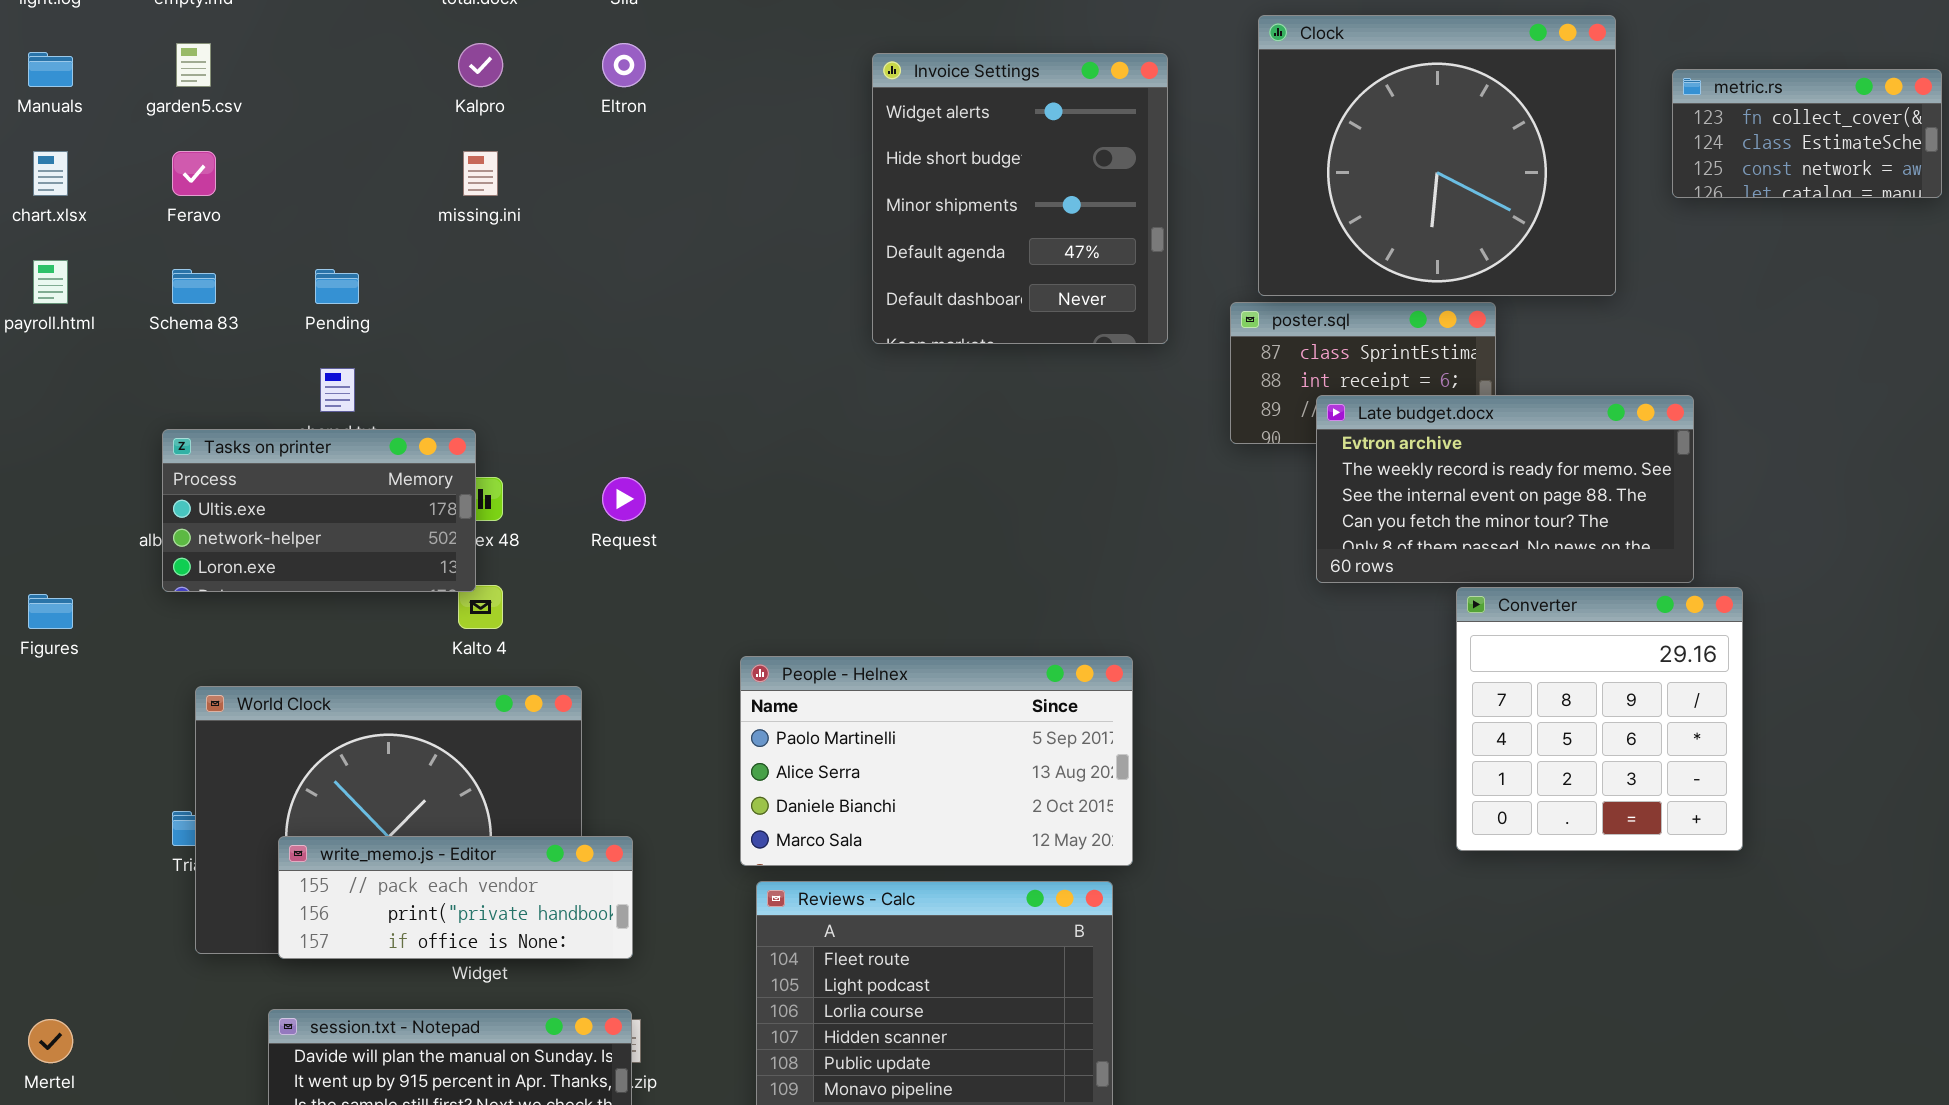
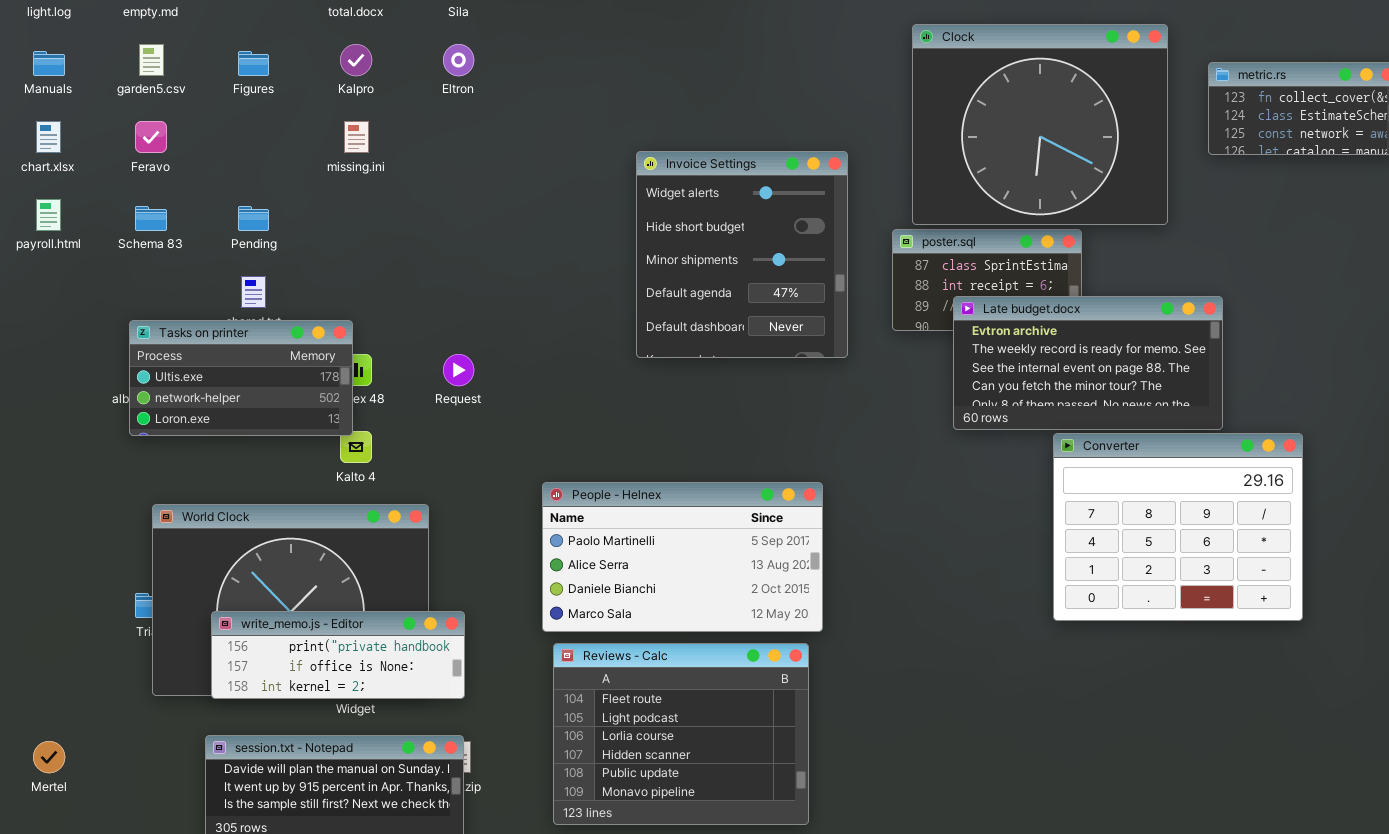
Invoice Settings: [872,53,1168,344] -> [636,151,848,358], moved
Converter: [1456,587,1743,851] -> [1053,433,1303,621], resized
Figures: [28,594,73,629] -> [238,51,269,76], moved
write_memo.js - Editor: [278,836,633,959] -> [211,611,465,699], scrolled down 1 row

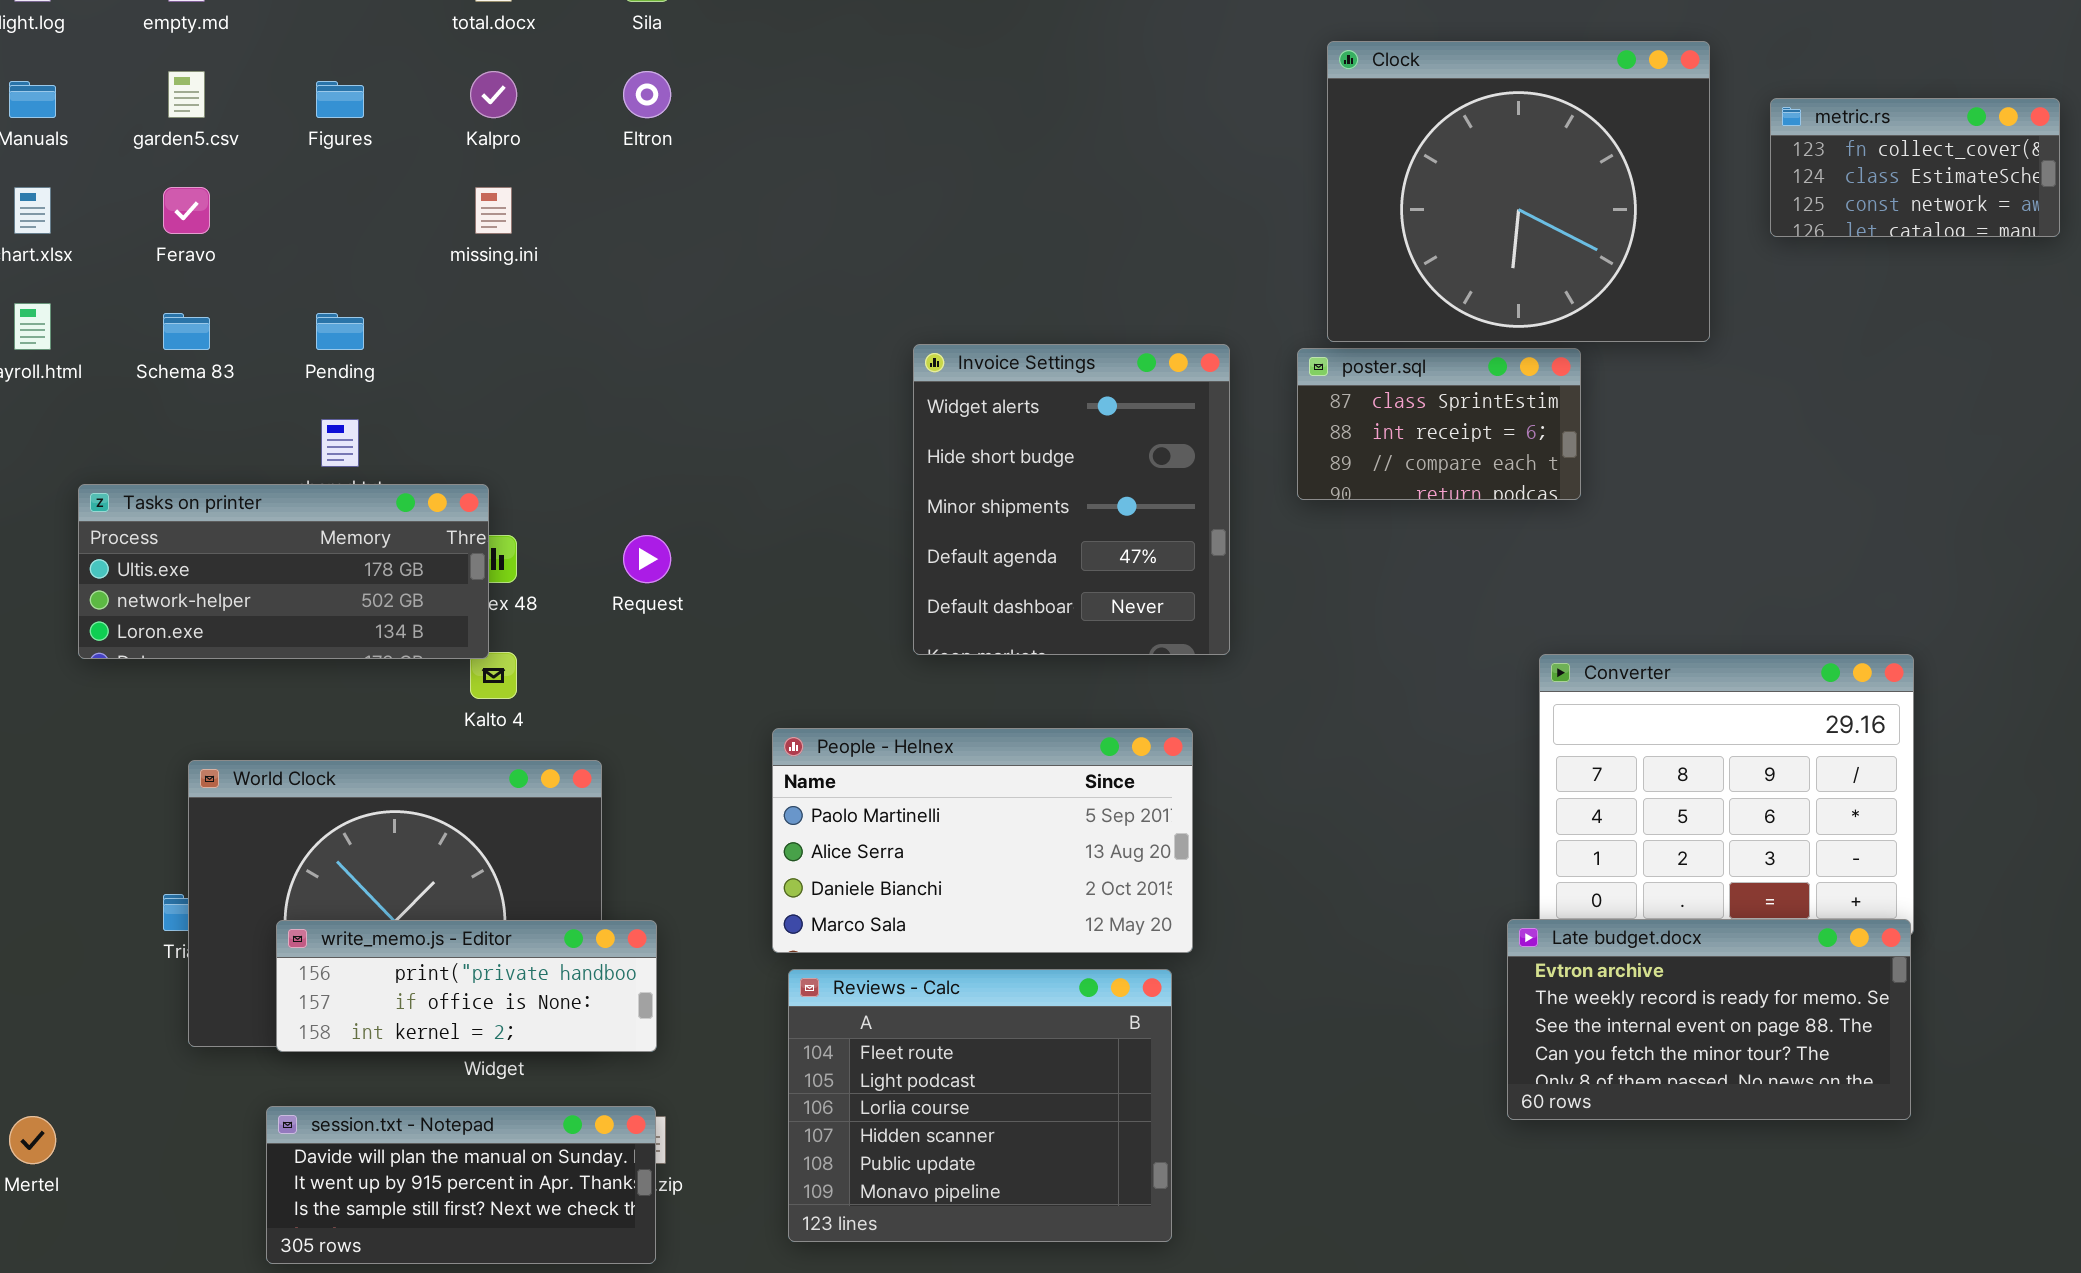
Invoice Settings: [636,151,848,358] -> [913,344,1230,655], moved
Late budget.docx: [953,296,1223,430] -> [1507,919,1911,1120], moved
Tasks on printer: [129,320,353,436] -> [78,484,489,659], resized

